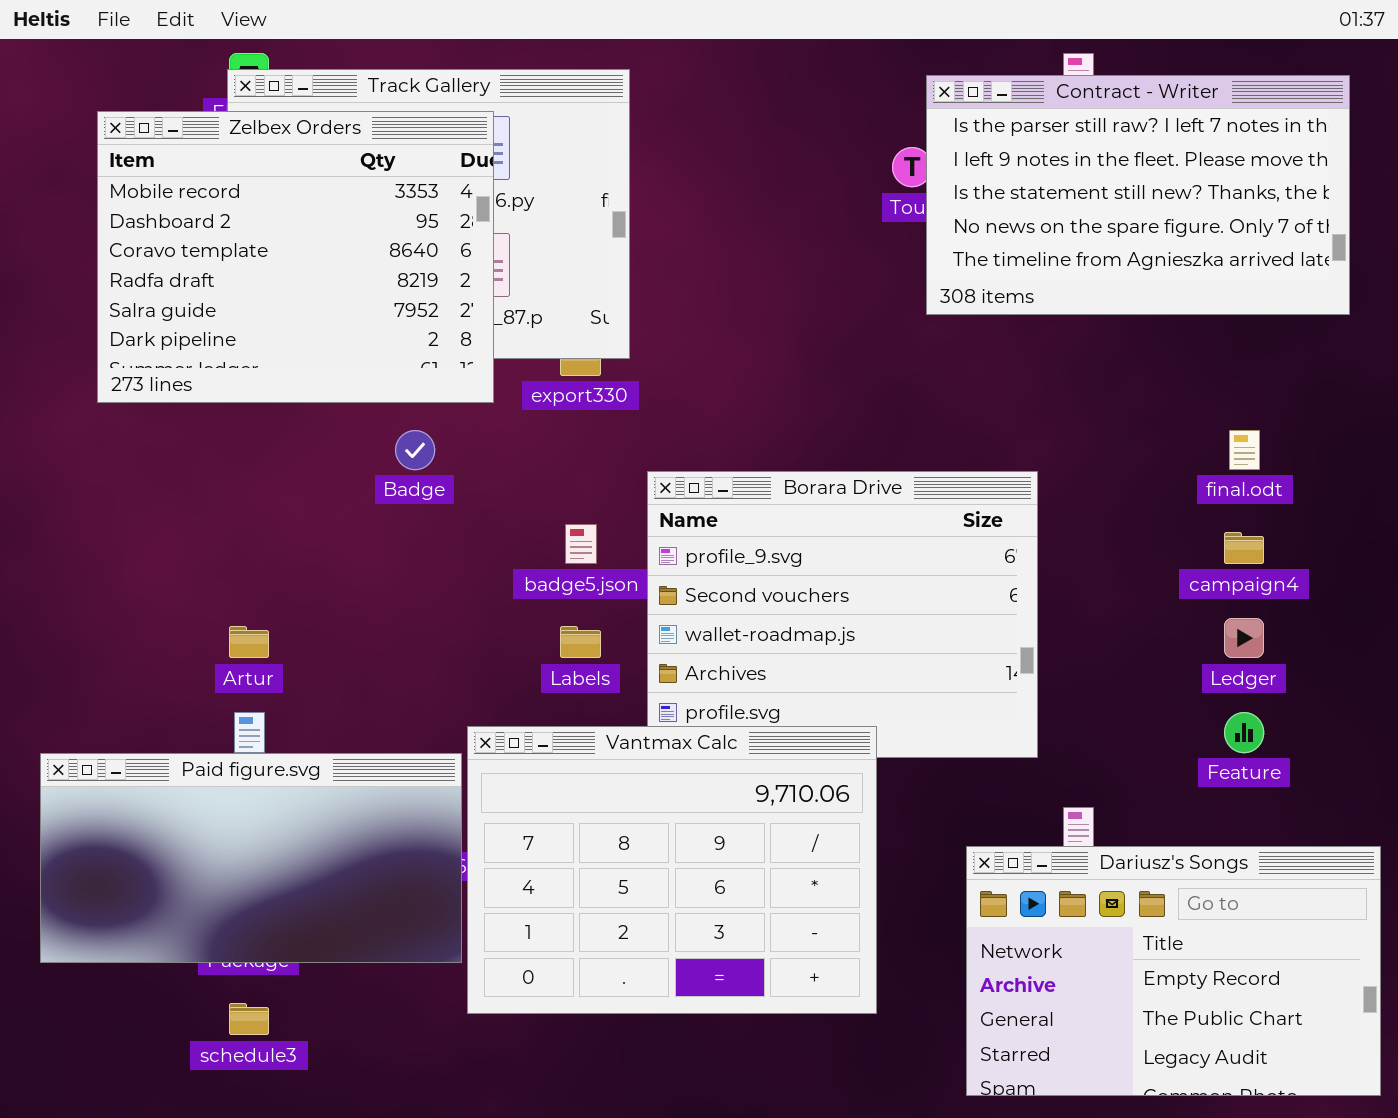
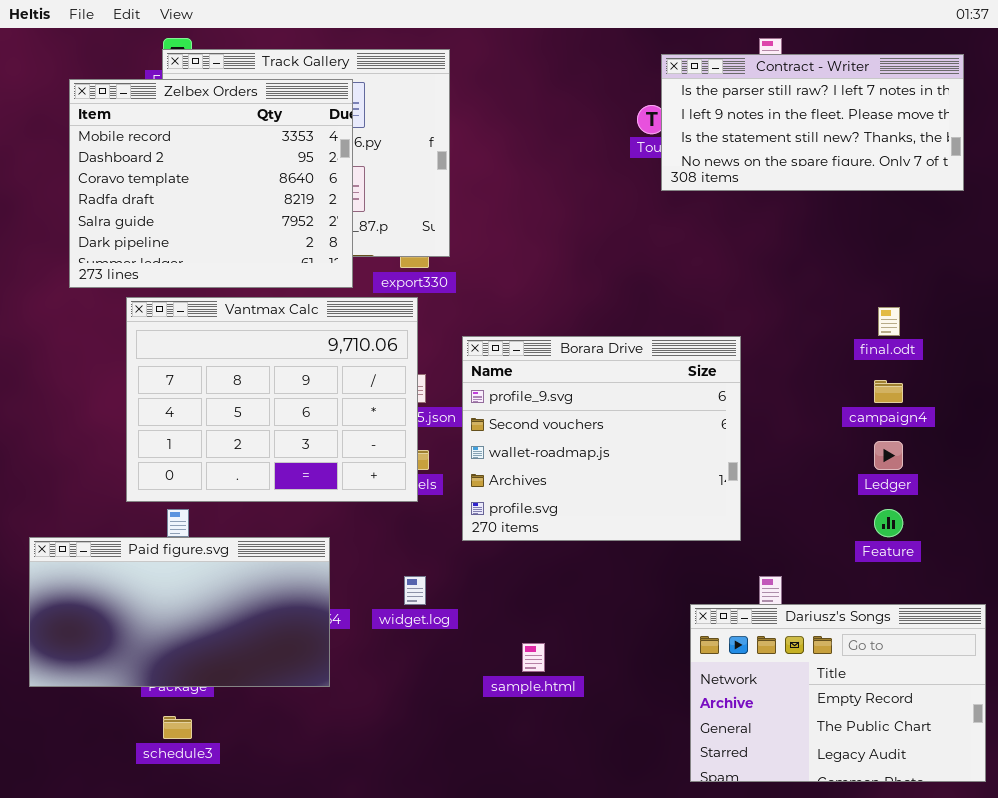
Contract - Writer: [926,75,1350,315] -> [661,54,964,191], resized
Vantmax Calc: [467,726,877,1014] -> [126,297,418,502], moved

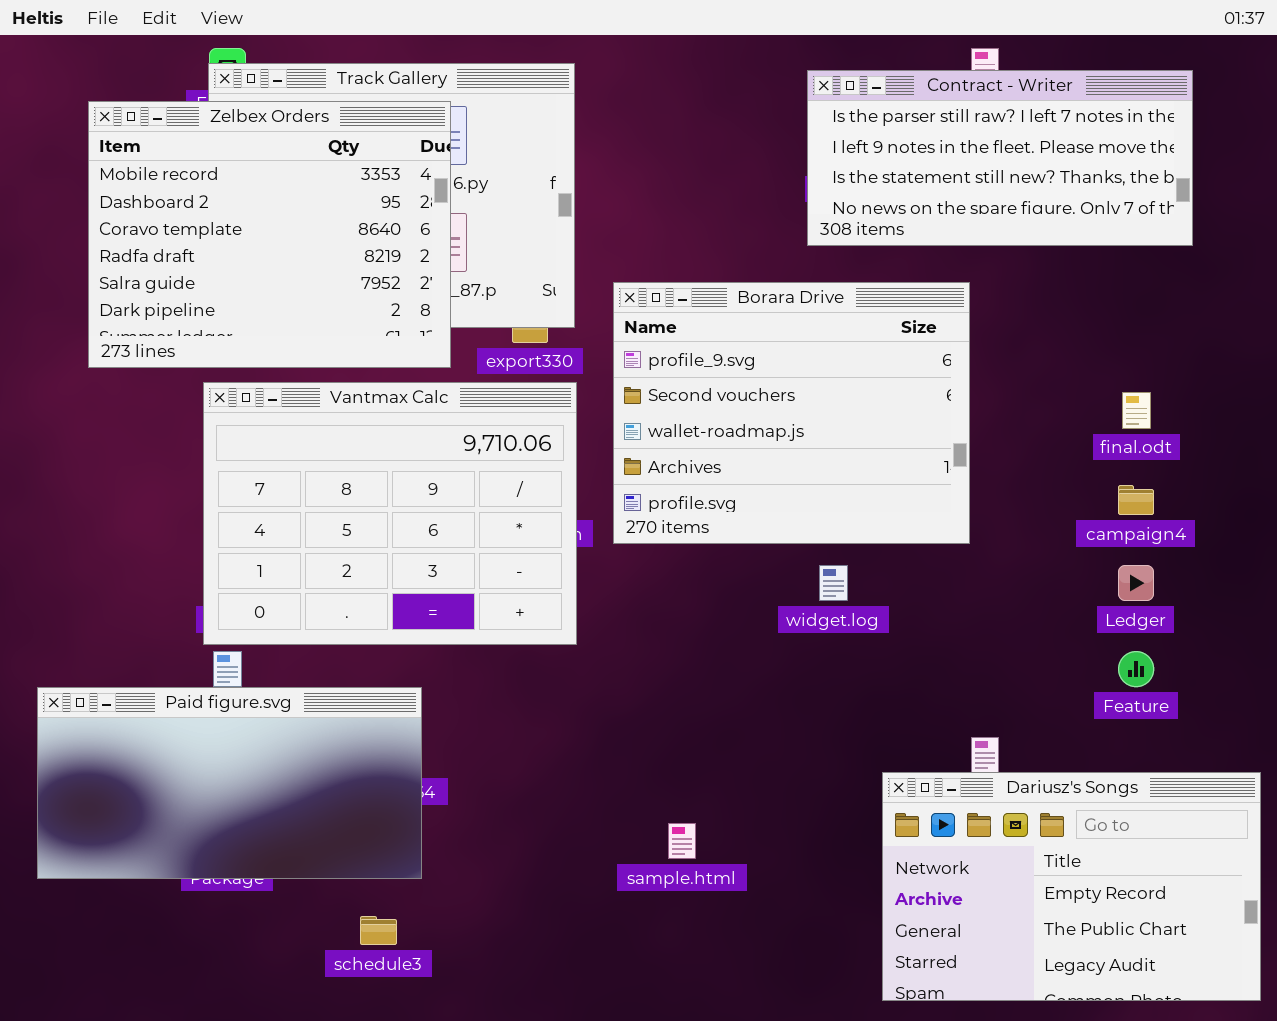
Contract - Writer: [661,54,964,191] -> [807,70,1193,246], moved
Vantmax Calc: [126,297,418,502] -> [203,382,577,645], moved
Borara Drive: [462,336,741,541] -> [613,282,970,544], moved
widget.log: [404,576,426,605] -> [819,565,848,601], moved
schedule3: [163,716,192,739] -> [360,916,397,945], moved

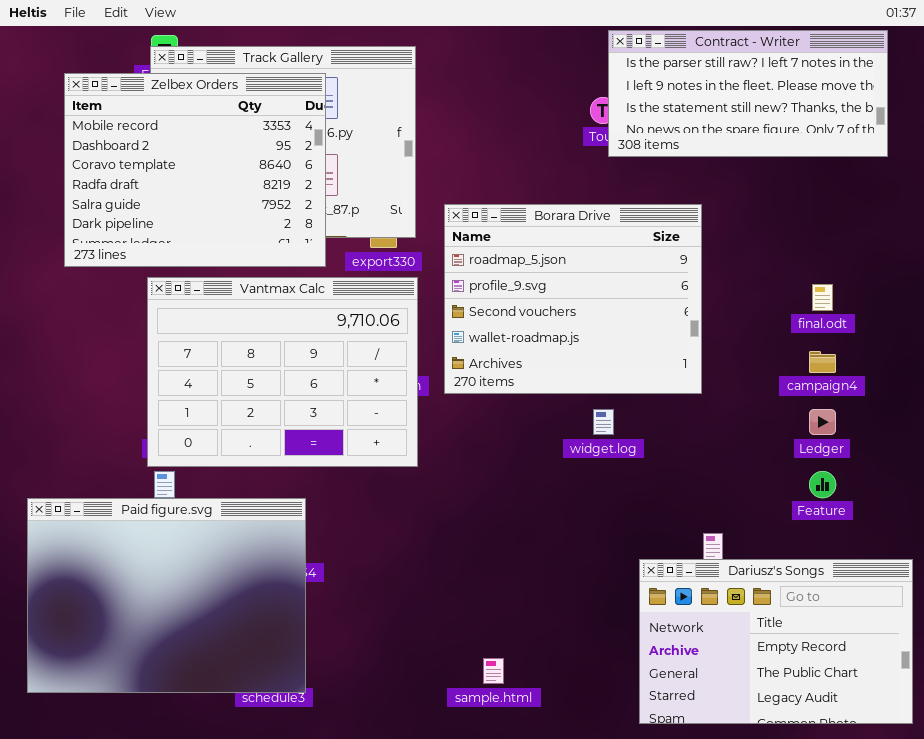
Contract - Writer: [807,70,1193,246] -> [608,30,888,157], moved
Borara Drive: [613,282,970,544] -> [444,204,702,394], scrolled up 1 row
Paid figure.svg: [37,687,422,879] -> [27,498,306,693], resized
sample.html: [668,823,696,859] -> [483,658,504,684], moved

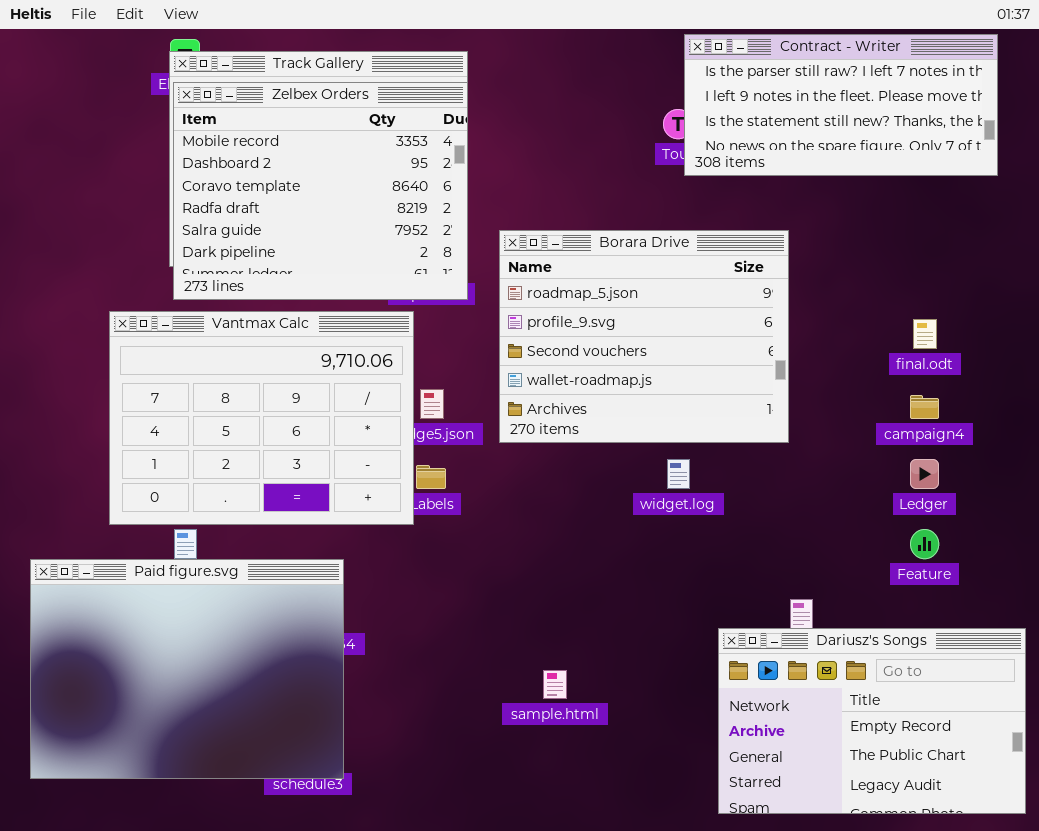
Zelbex Orders: [64,73,326,267] -> [173,82,468,300], moved
Vantmax Calc: [147,277,418,467] -> [109,311,414,525], moved
sample.html: [483,658,504,684] -> [543,670,567,699], moved

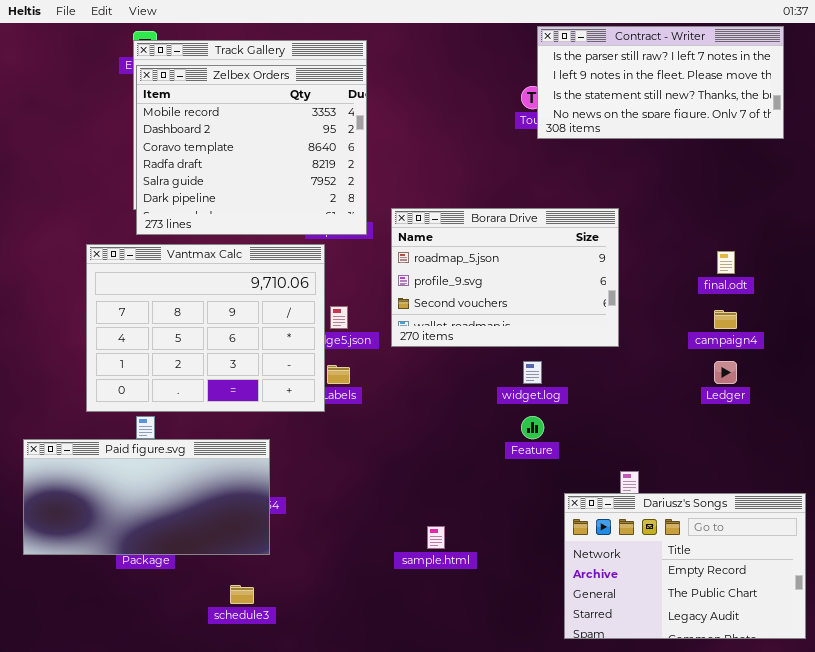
Borara Drive: [499,230,789,443] -> [391,208,619,347], resized
Feature: [910,529,939,559] -> [521,416,544,439], moved
Paid figure.svg: [30,559,344,779] -> [23,439,270,555], resized

